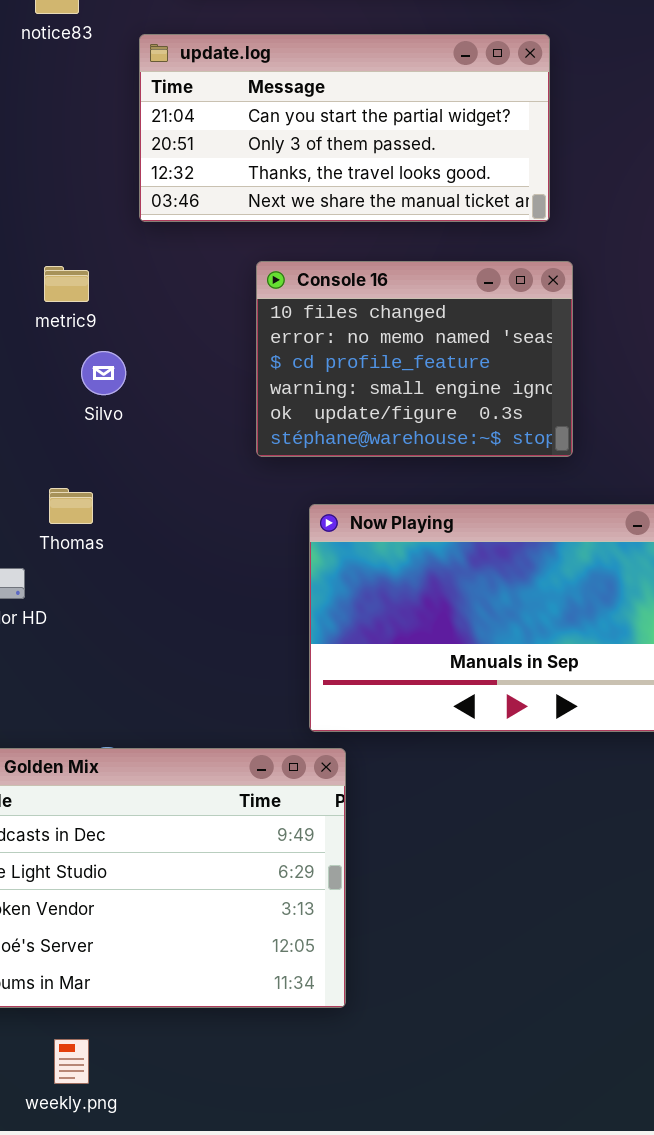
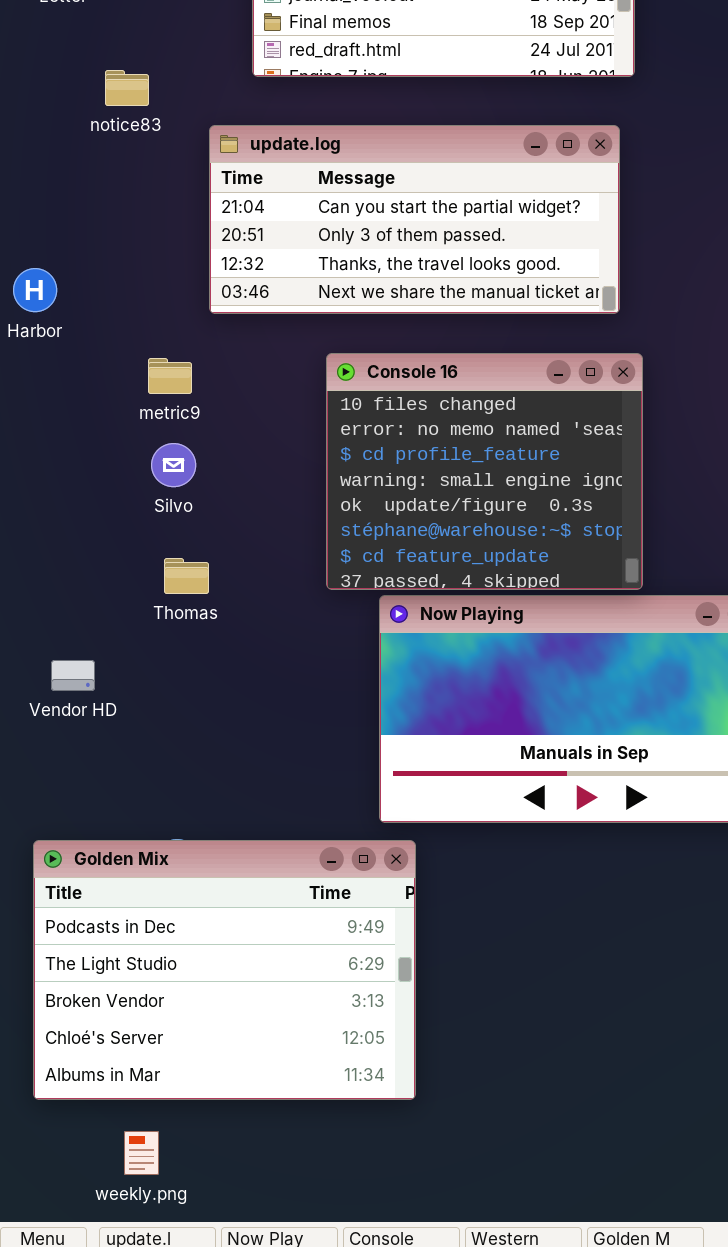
Console 16: [256,261,573,457] -> [326,353,643,590], resized
metric9: [44,266,89,302] -> [148,358,192,394], moved
Thomas: [49,488,93,524] -> [164,558,209,594], moved

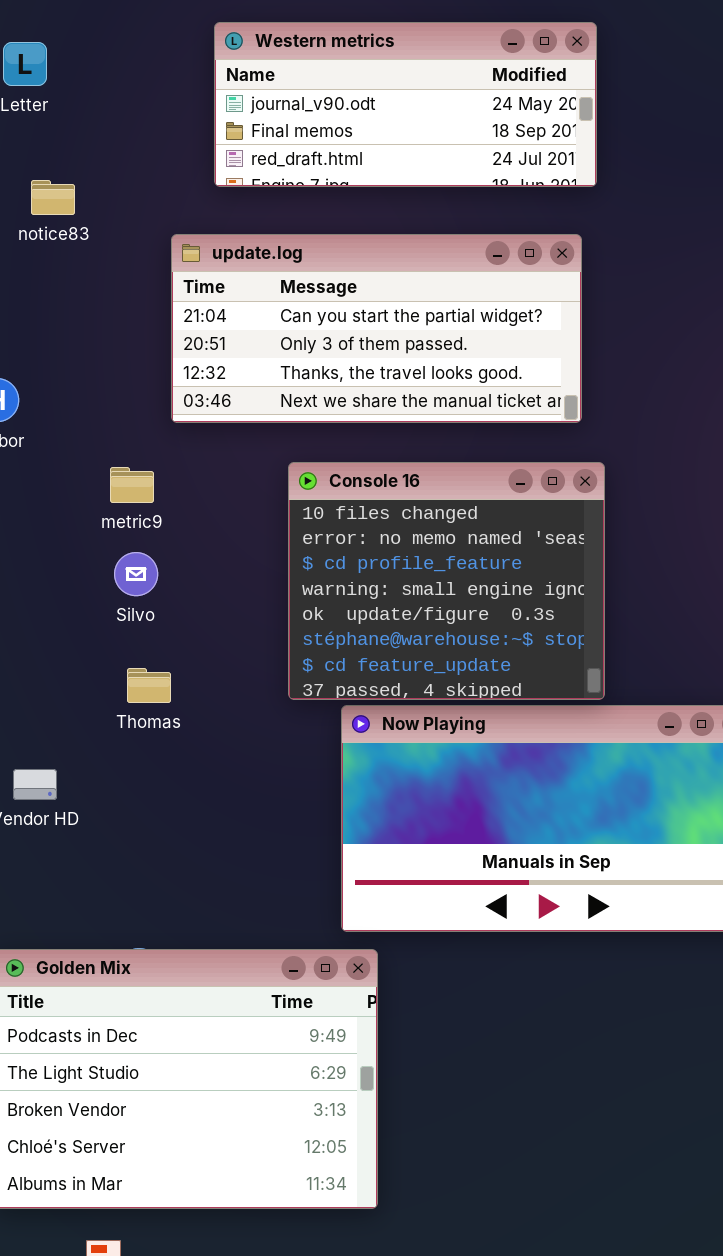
notice83: [105,70,149,106] -> [31,180,75,215], moved

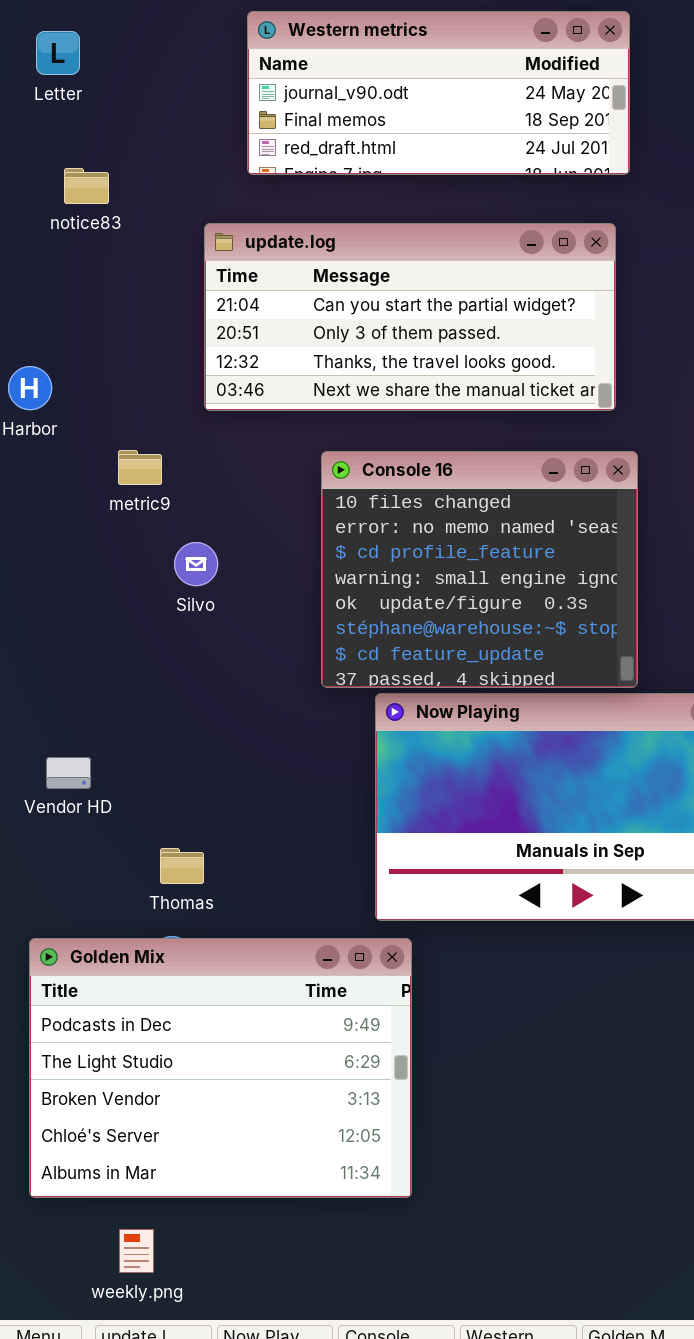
metric9: [110,467,154,503] -> [118,450,162,485], moved
Silvo: [114,552,158,596] -> [174,542,218,586], moved
Thomas: [127,668,171,703] -> [160,848,204,884], moved

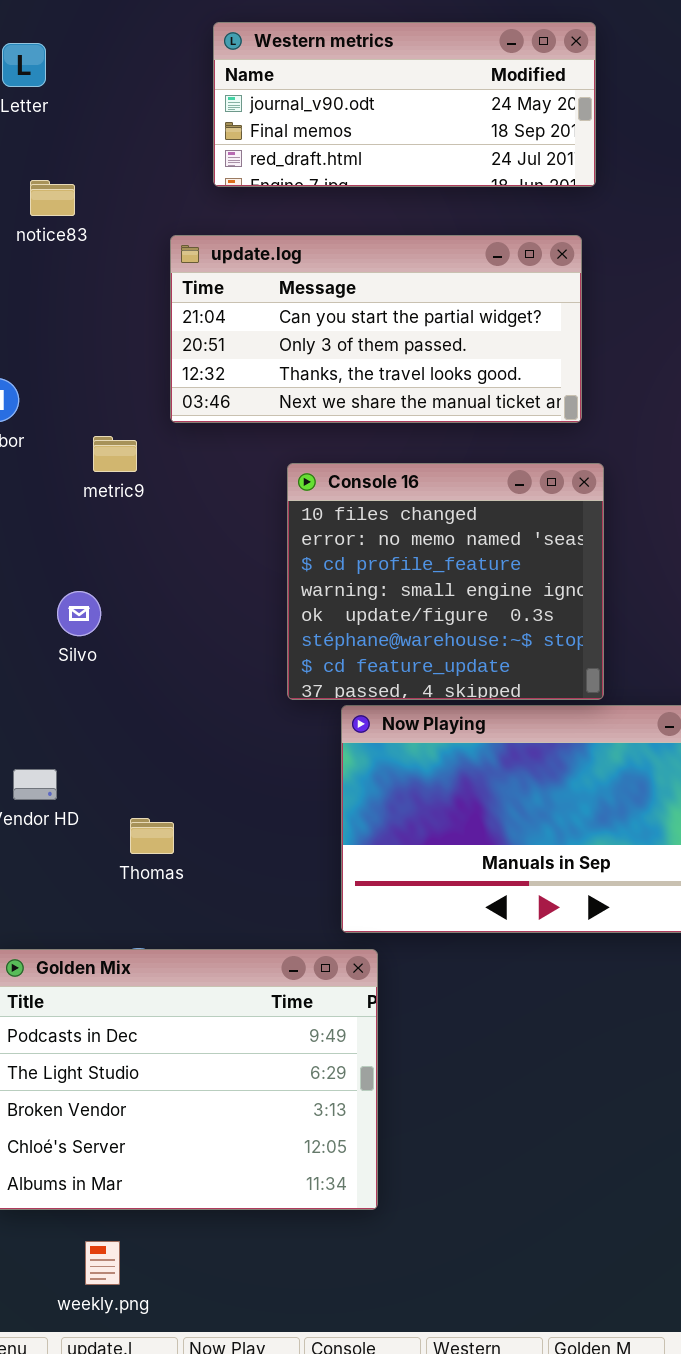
metric9: [118,450,162,485] -> [93,436,137,472], moved
Silvo: [174,542,218,586] -> [57,591,101,636], moved
Thomas: [160,848,204,884] -> [130,818,174,854], moved

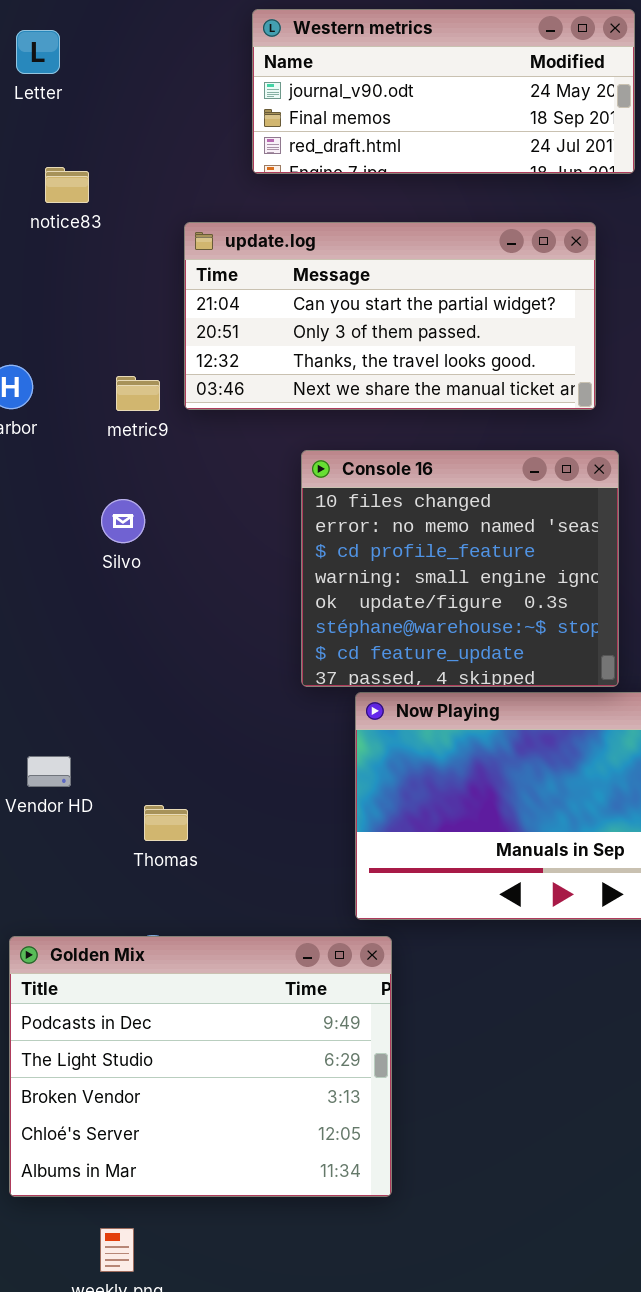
Western metrics: [213,22,596,187] -> [252,9,635,174], moved
metric9: [93,436,137,472] -> [116,376,160,411], moved
Silvo: [57,591,101,636] -> [101,499,145,543], moved

